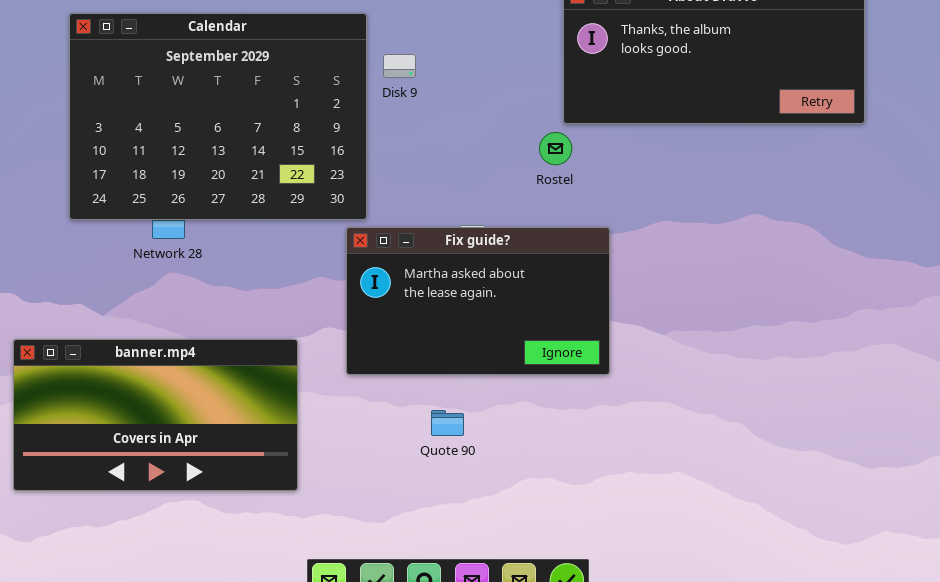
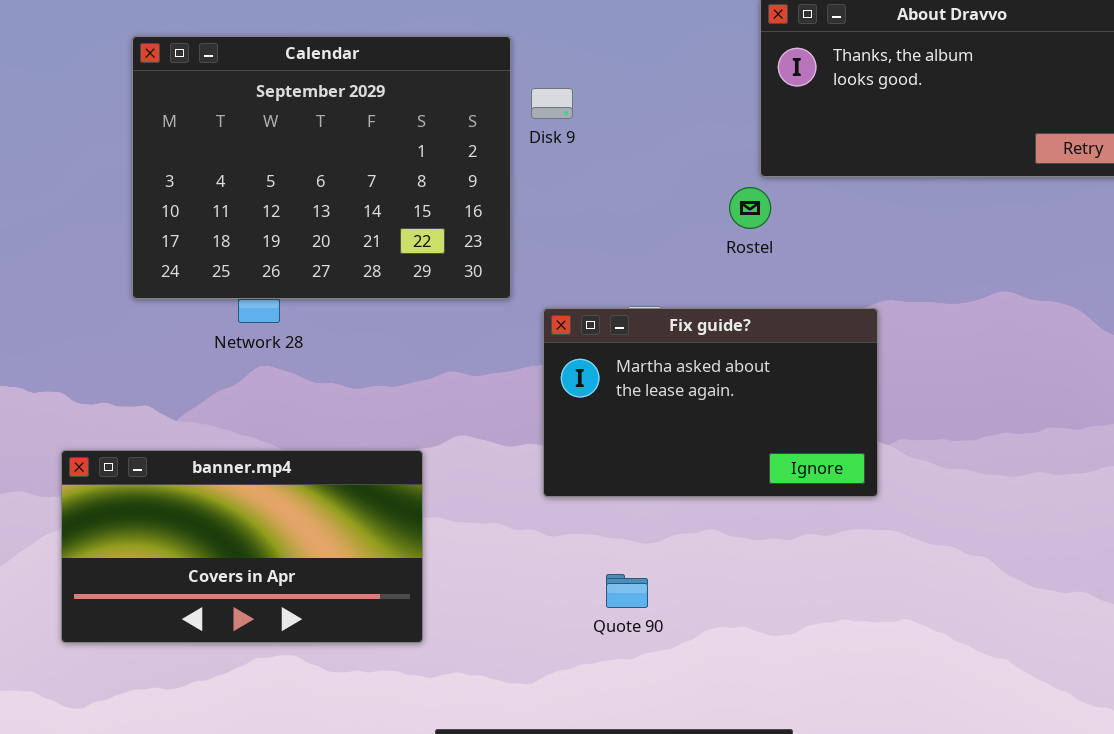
Fix guide?: [346,227,610,375] -> [543,308,878,497], moved
Quote 90: [431,410,464,436] -> [606,574,648,608], moved

